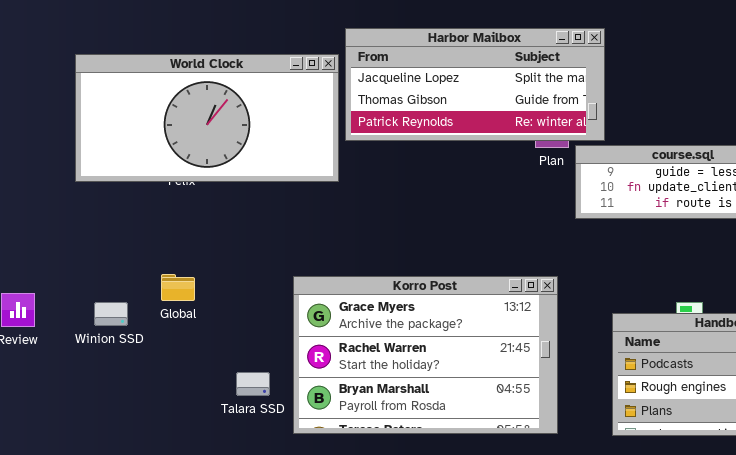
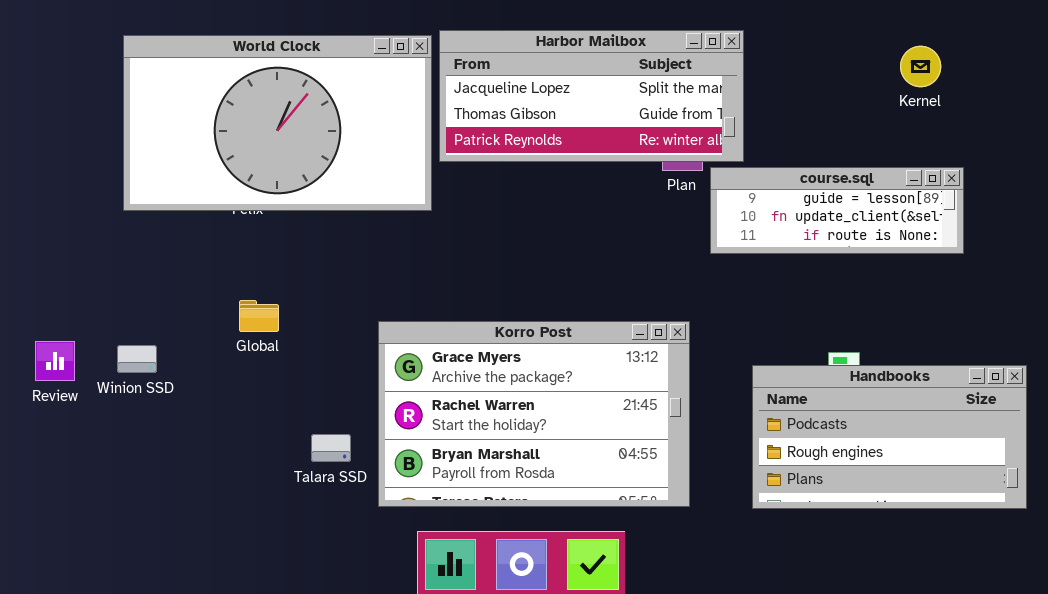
World Clock: [75,54,339,182] -> [123,35,432,211], resized
Global: [161,274,195,301] -> [239,300,279,332], moved
Winion SSD: [94,302,128,326] -> [117,345,157,373], moved

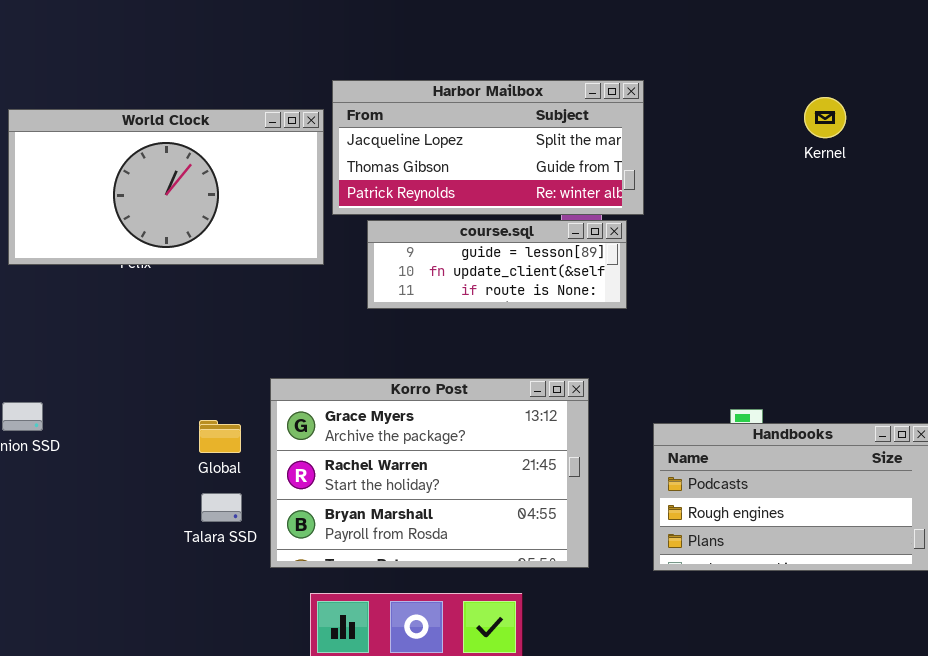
World Clock: [123,35,432,211] -> [8,109,324,265], resized
course.sql: [710,167,964,254] -> [367,220,627,309], moved
Global: [239,300,279,332] -> [199,420,241,453], moved

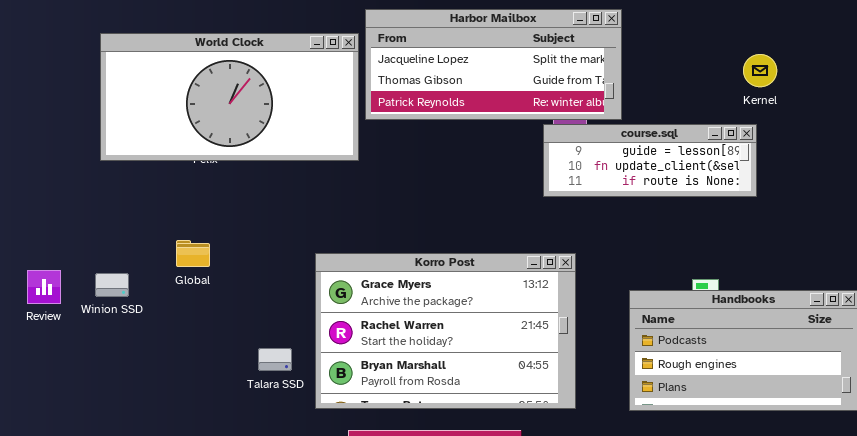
Kernel: [804,97,846,138] -> [743,54,777,87], moved
course.sql: [367,220,627,309] -> [543,124,757,197], moved
Global: [199,420,241,453] -> [176,240,210,267], moved

